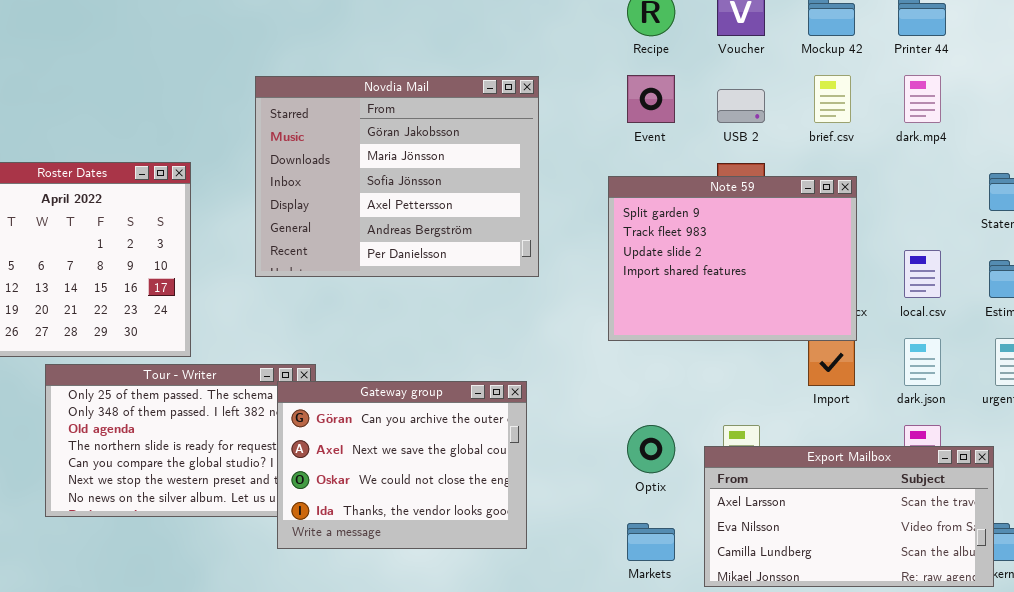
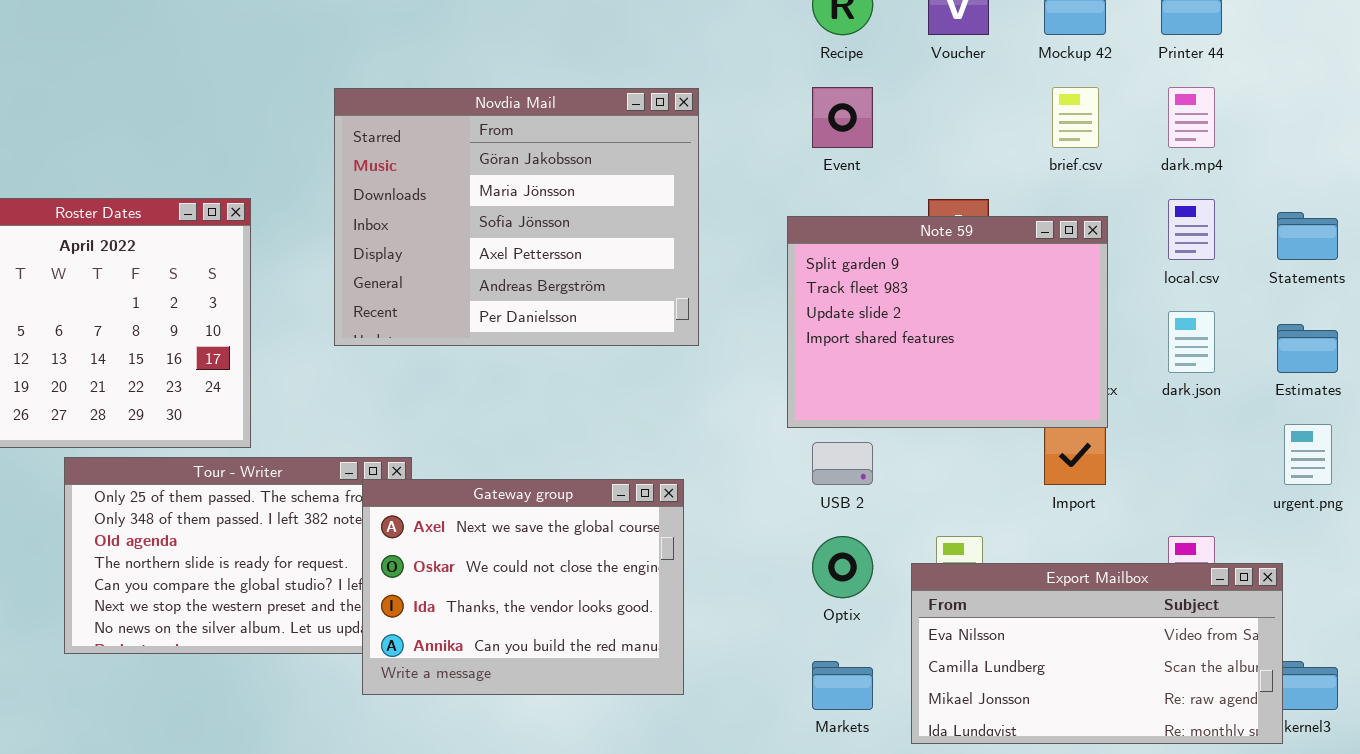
USB 2: [717,89,765,123] -> [812,442,873,485], moved
local.csv: [904,250,941,298] -> [1168,199,1215,260], moved
dark.json: [904,338,941,386] -> [1168,311,1215,373], moved
Gateway group: [277,381,527,549] -> [362,479,684,695], scrolled down 1 row
Export Mailbox: [704,446,994,587] -> [911,563,1283,744], scrolled down 1 row

